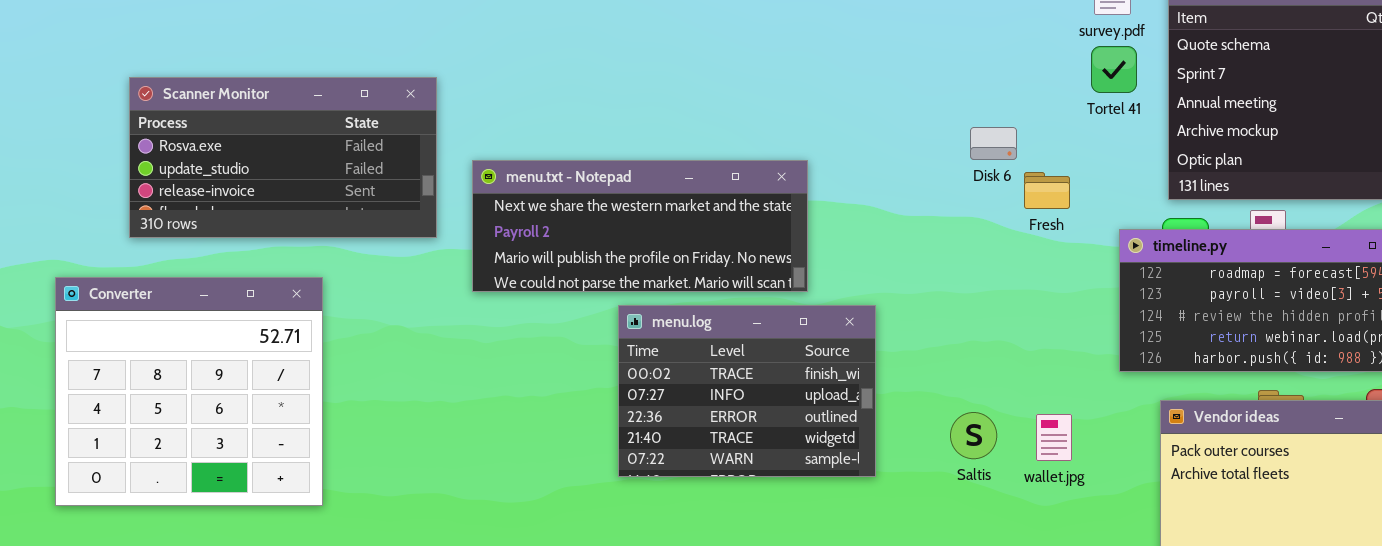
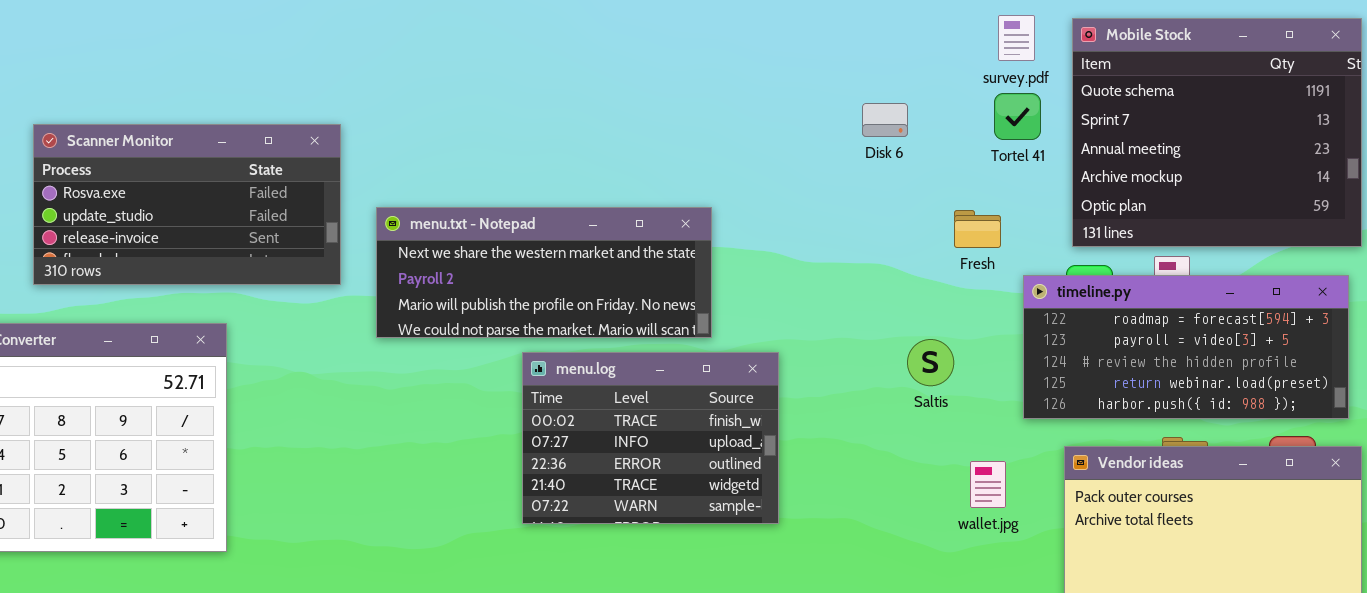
Disk 6: [970,127,1017,160] -> [862,103,908,137], moved
Fresh: [1024,172,1070,209] -> [954,210,1001,248], moved
Saltis: [950,412,997,459] -> [907,339,954,386], moved
wallet.jpg: [1036,414,1072,461] -> [970,461,1006,508], moved

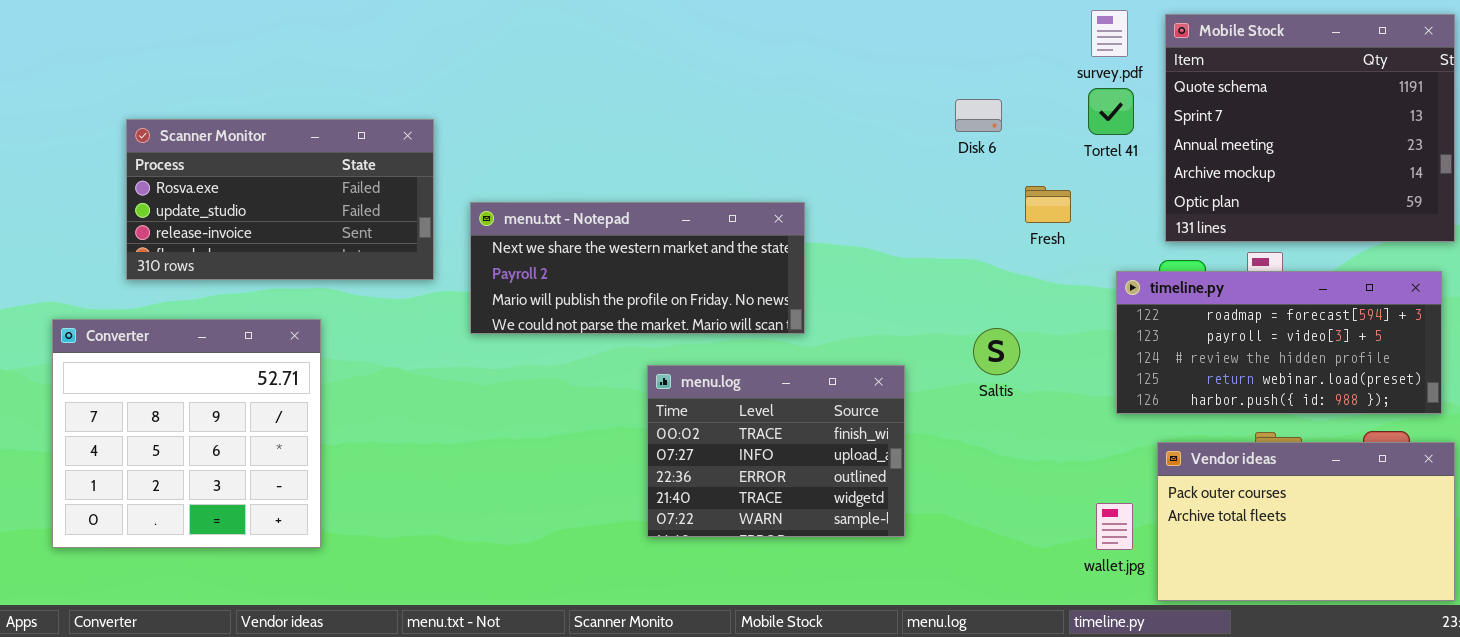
Fresh: [954,210,1001,248] -> [1025,186,1071,223], moved
Saltis: [907,339,954,386] -> [973,328,1020,375], moved
menu.log: [522,352,779,524] -> [647,365,905,537], moved
wallet.jpg: [970,461,1006,508] -> [1096,503,1133,550], moved

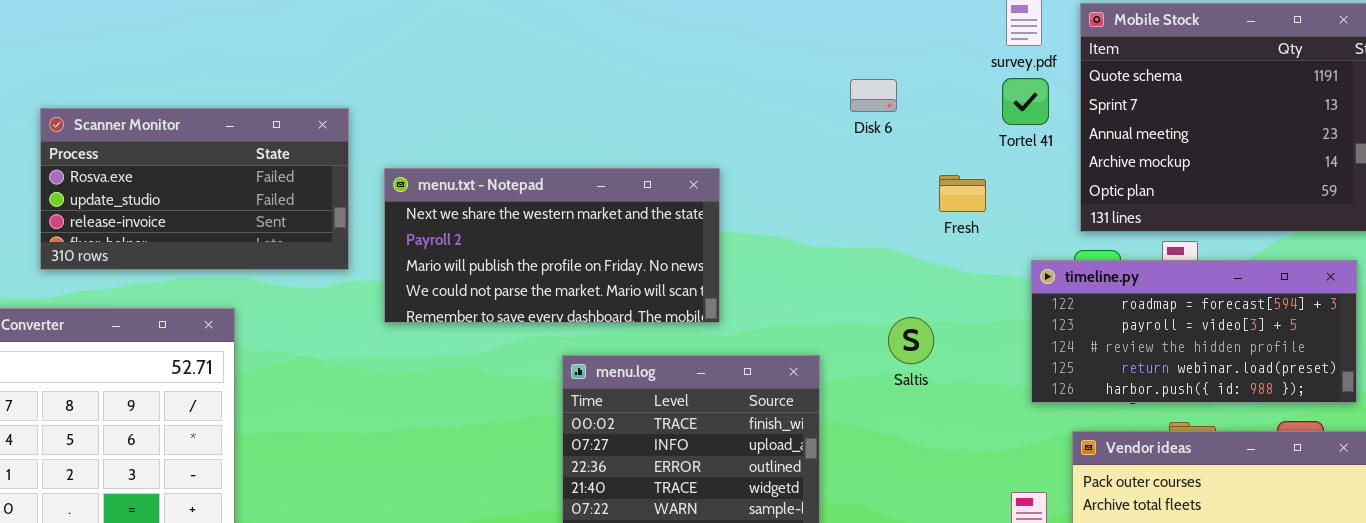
Disk 6: [955,99,1002,132] -> [850,79,897,112], moved
menu.txt - Notepad: [470,202,805,334] -> [384,168,720,323], resized

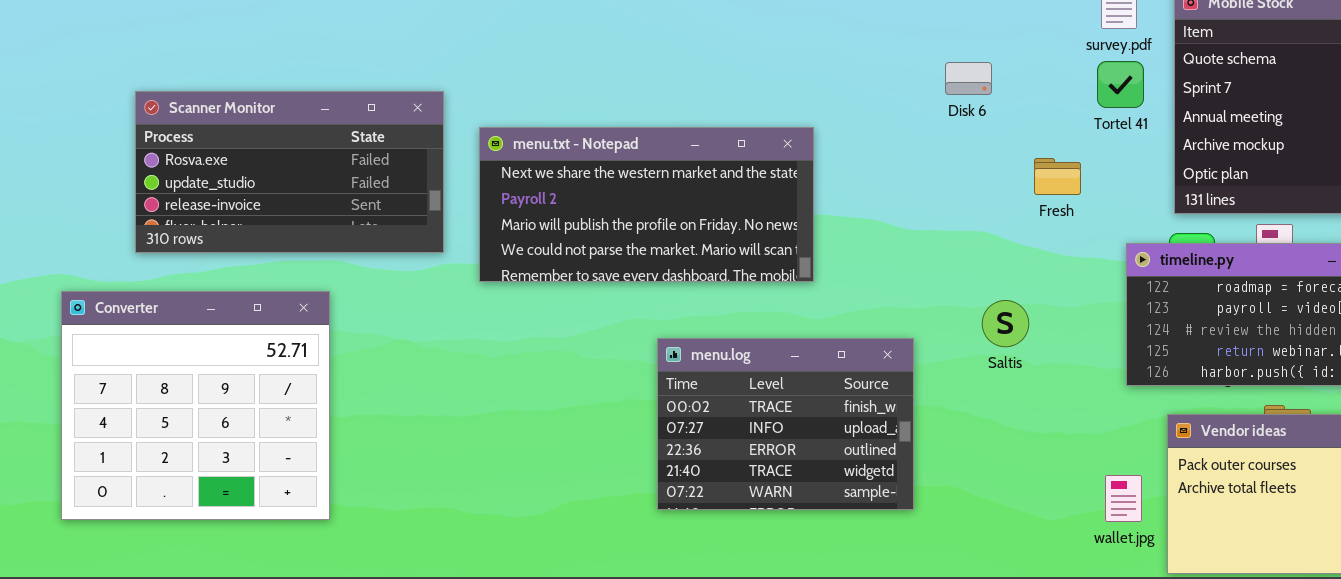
menu.txt - Notepad: [384,168,720,323] -> [479,127,814,282], moved

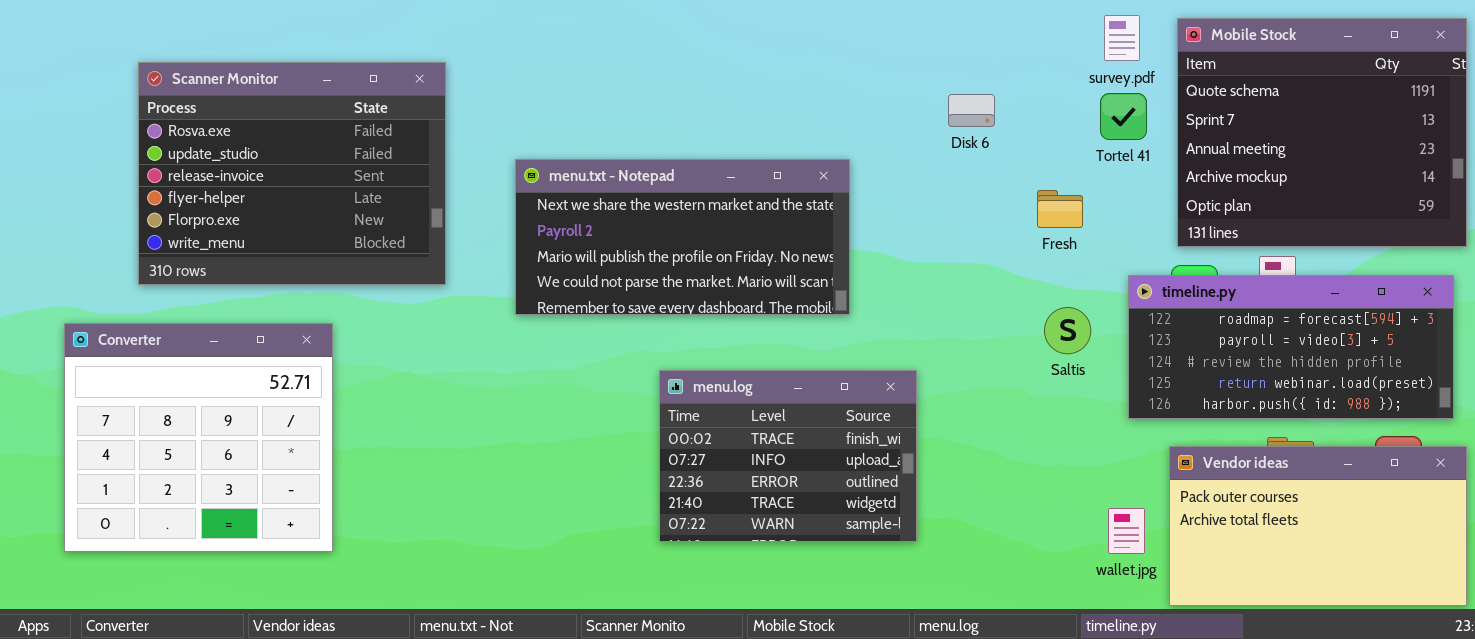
Scanner Monitor: [135,91,444,253] -> [138,62,446,285], resized
menu.txt - Notepad: [479,127,814,282] -> [515,159,850,315], moved
Saltis: [982,300,1029,347] -> [1044,307,1091,354], moved

